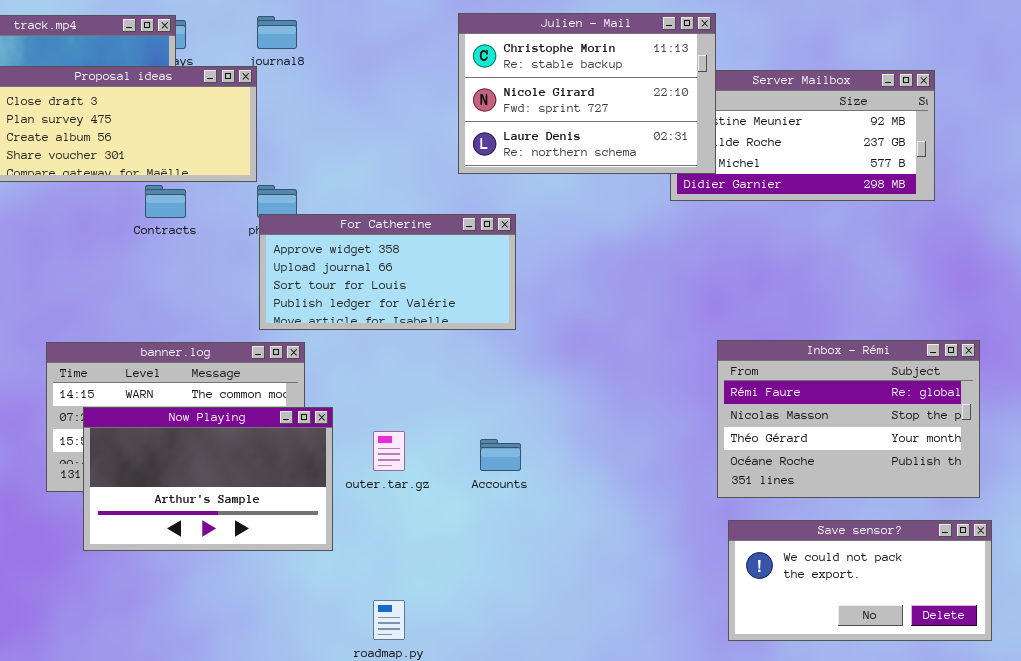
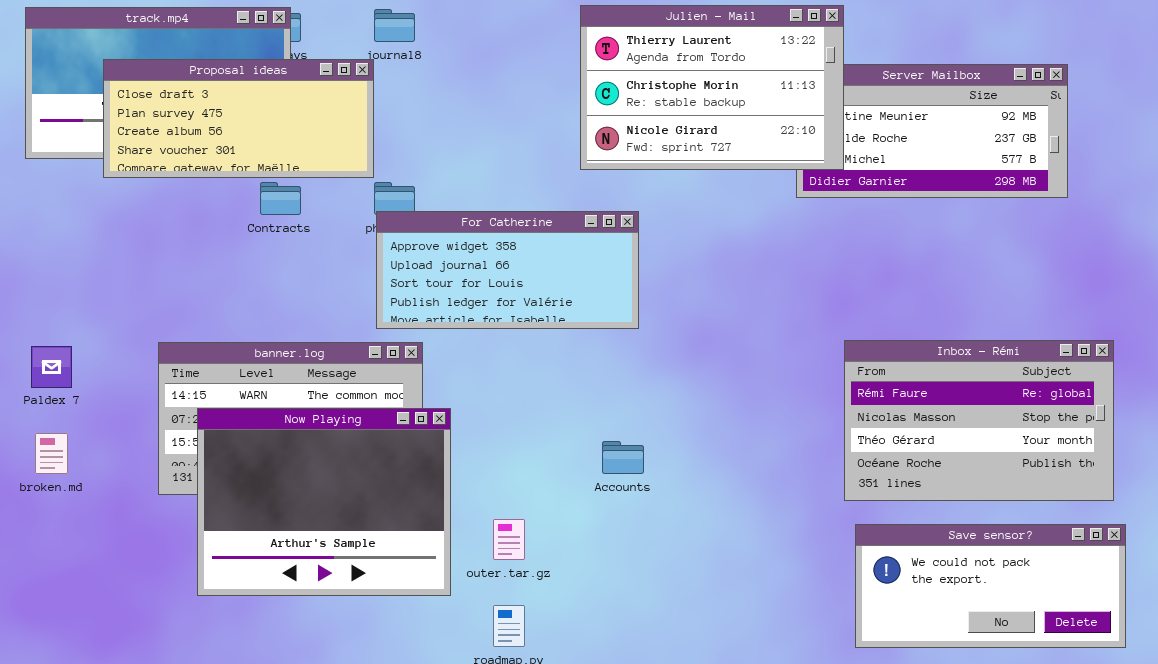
Julien - Mail: [458,13,716,174] -> [580,5,844,170], scrolled up 1 row
Now Playing: [83,407,333,551] -> [197,408,451,596], resized
outer.tar.gz: [373,431,405,471] -> [493,519,525,560], moved

